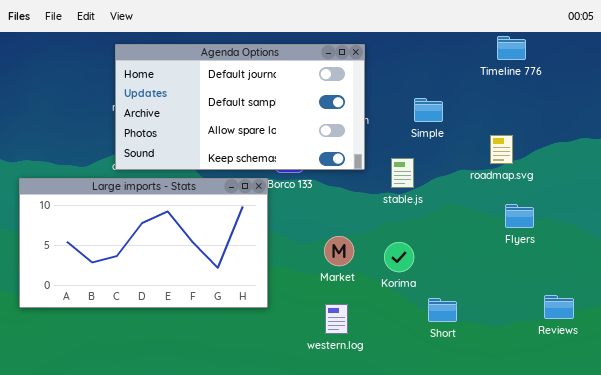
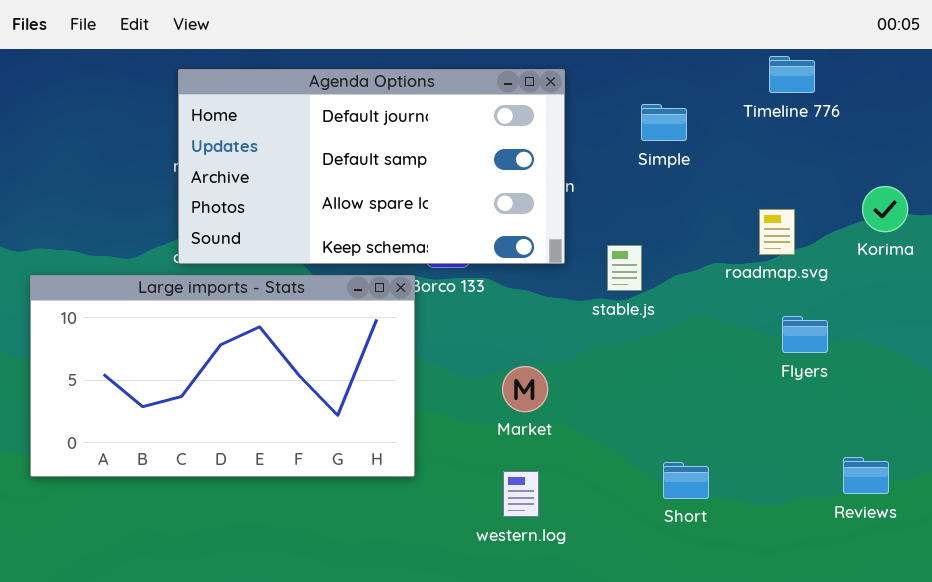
Simple: [414,98,443,122] -> [641,104,687,141], moved
Korima: [384,242,414,272] -> [862,186,908,232], moved

